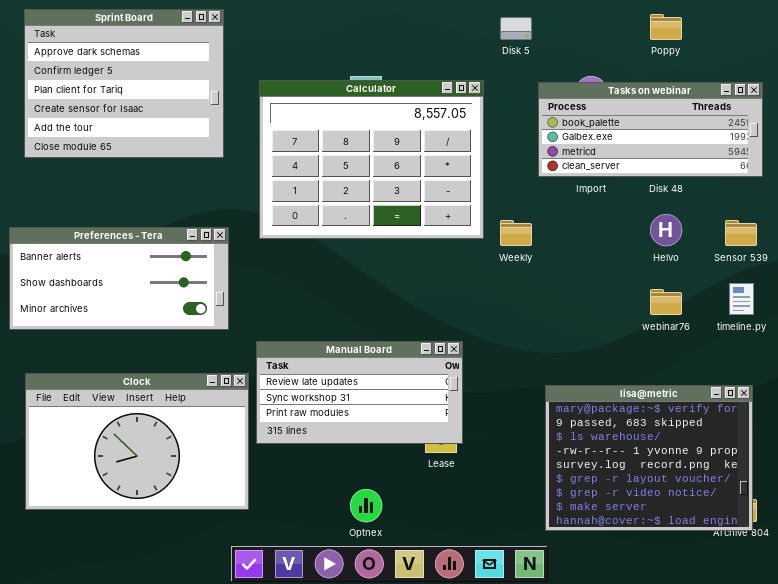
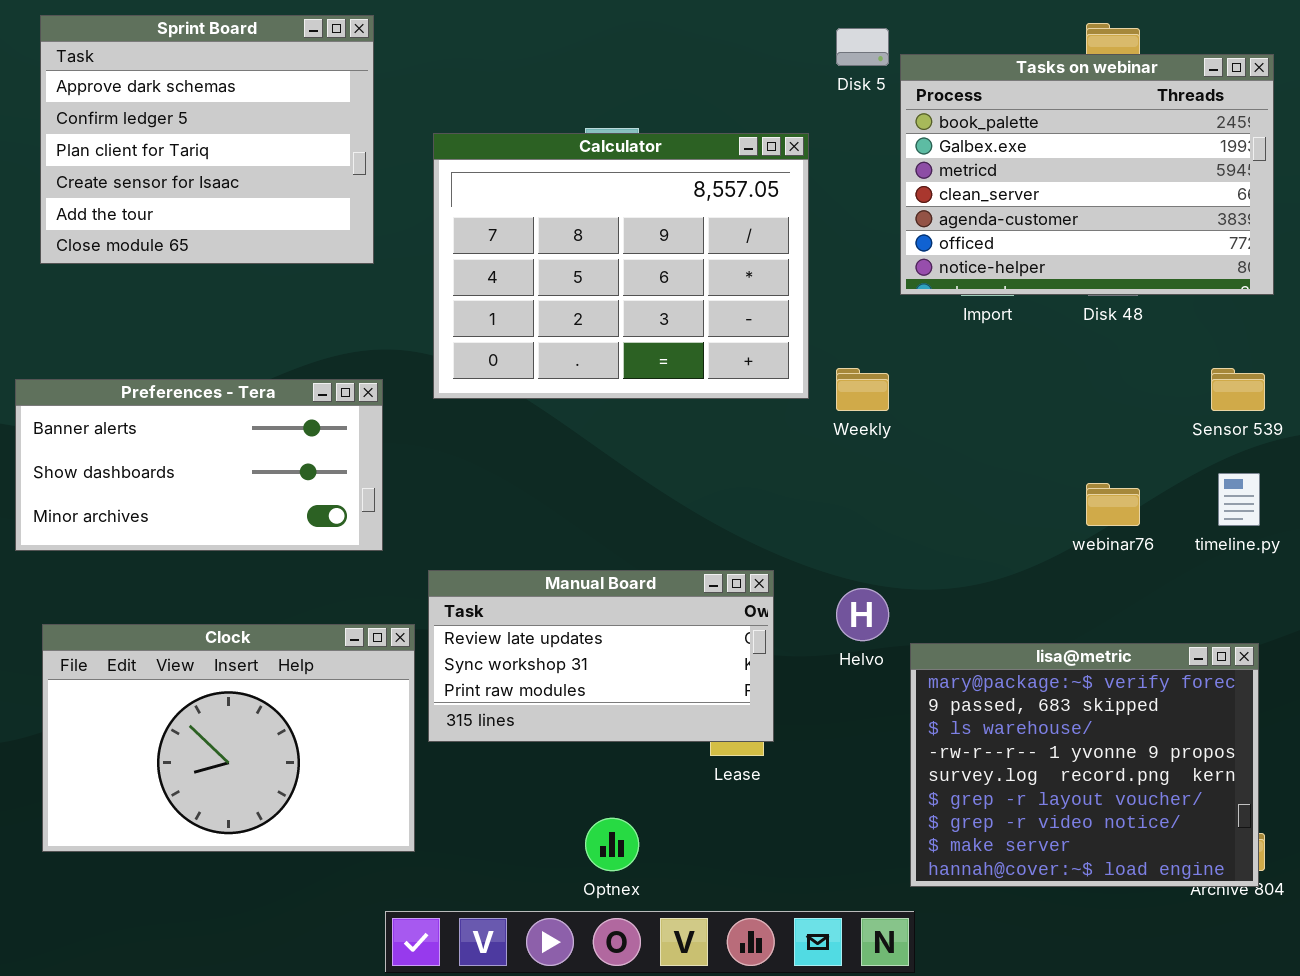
Tasks on webinar: [538,82,763,177] -> [900,54,1274,295], resized
Helvo: [650,214,682,246] -> [836,588,889,641], moved

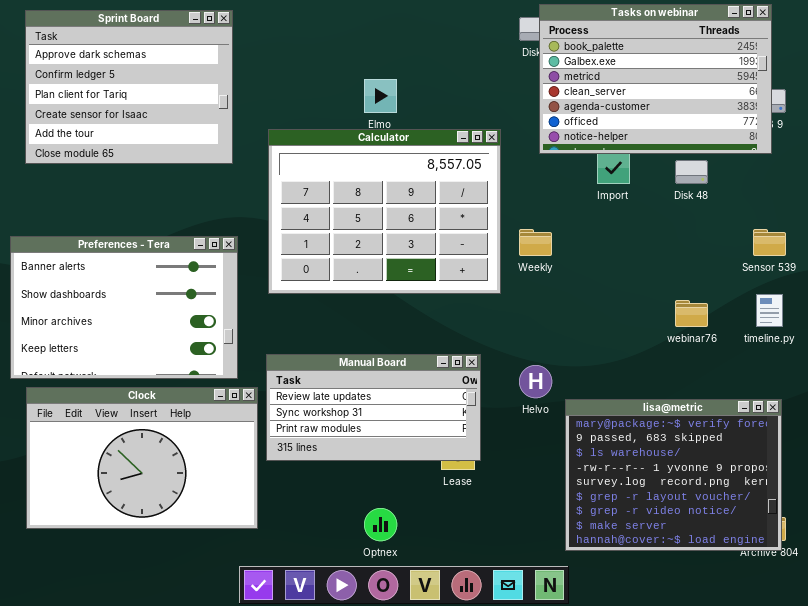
Tasks on webinar: [900,54,1274,295] -> [539,4,772,154], moved
Calculator: [433,133,809,399] -> [268,129,501,294], moved
Preferences - Tera: [15,379,383,551] -> [10,236,238,379], resized

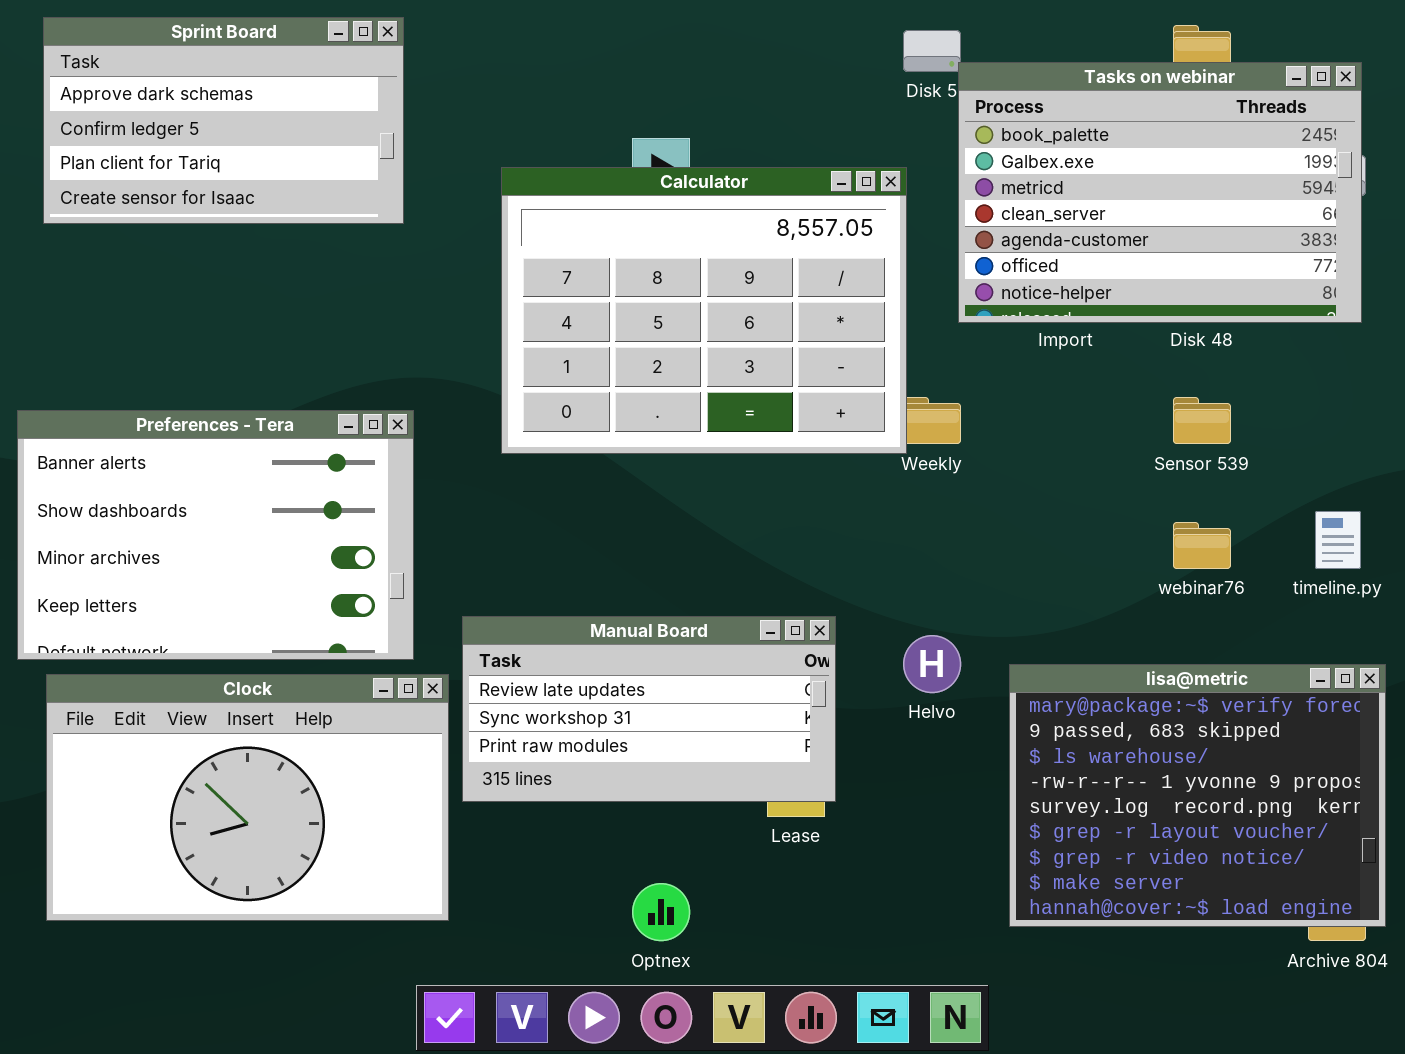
Tasks on webinar: [539,4,772,154] -> [958,62,1362,323], moved
Sprint Board: [25,10,233,164] -> [43,17,404,224], resized
Calculator: [268,129,501,294] -> [501,167,907,454], moved
Sensor 539: [753,229,786,256] -> [1173,397,1231,444], moved
lisa@metric: [565,399,782,551] -> [1009,664,1386,927], moved

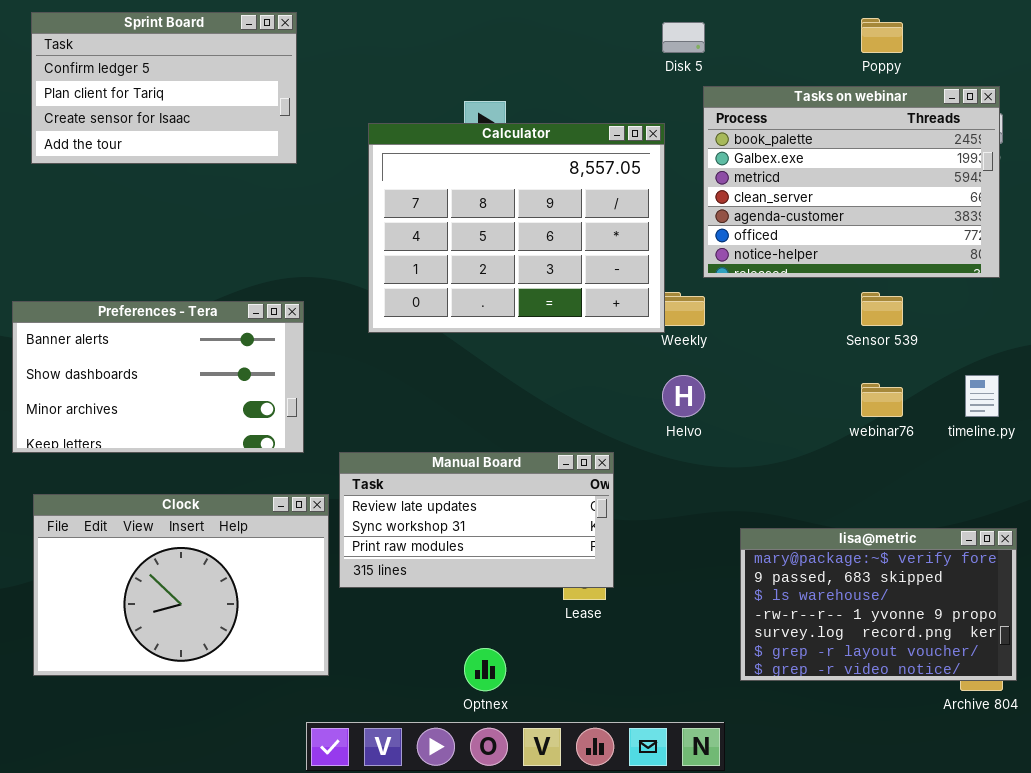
Sprint Board: [43,17,404,224] -> [31,12,297,164], scrolled down 1 row
Tasks on webinar: [958,62,1362,323] -> [703,86,1000,278], moved
Preferences - Tera: [17,410,414,660] -> [12,301,304,453], resized
Helvo: [903,635,961,693] -> [662,375,705,417], moved
lisa@metric: [1009,664,1386,927] -> [740,528,1017,681], resized

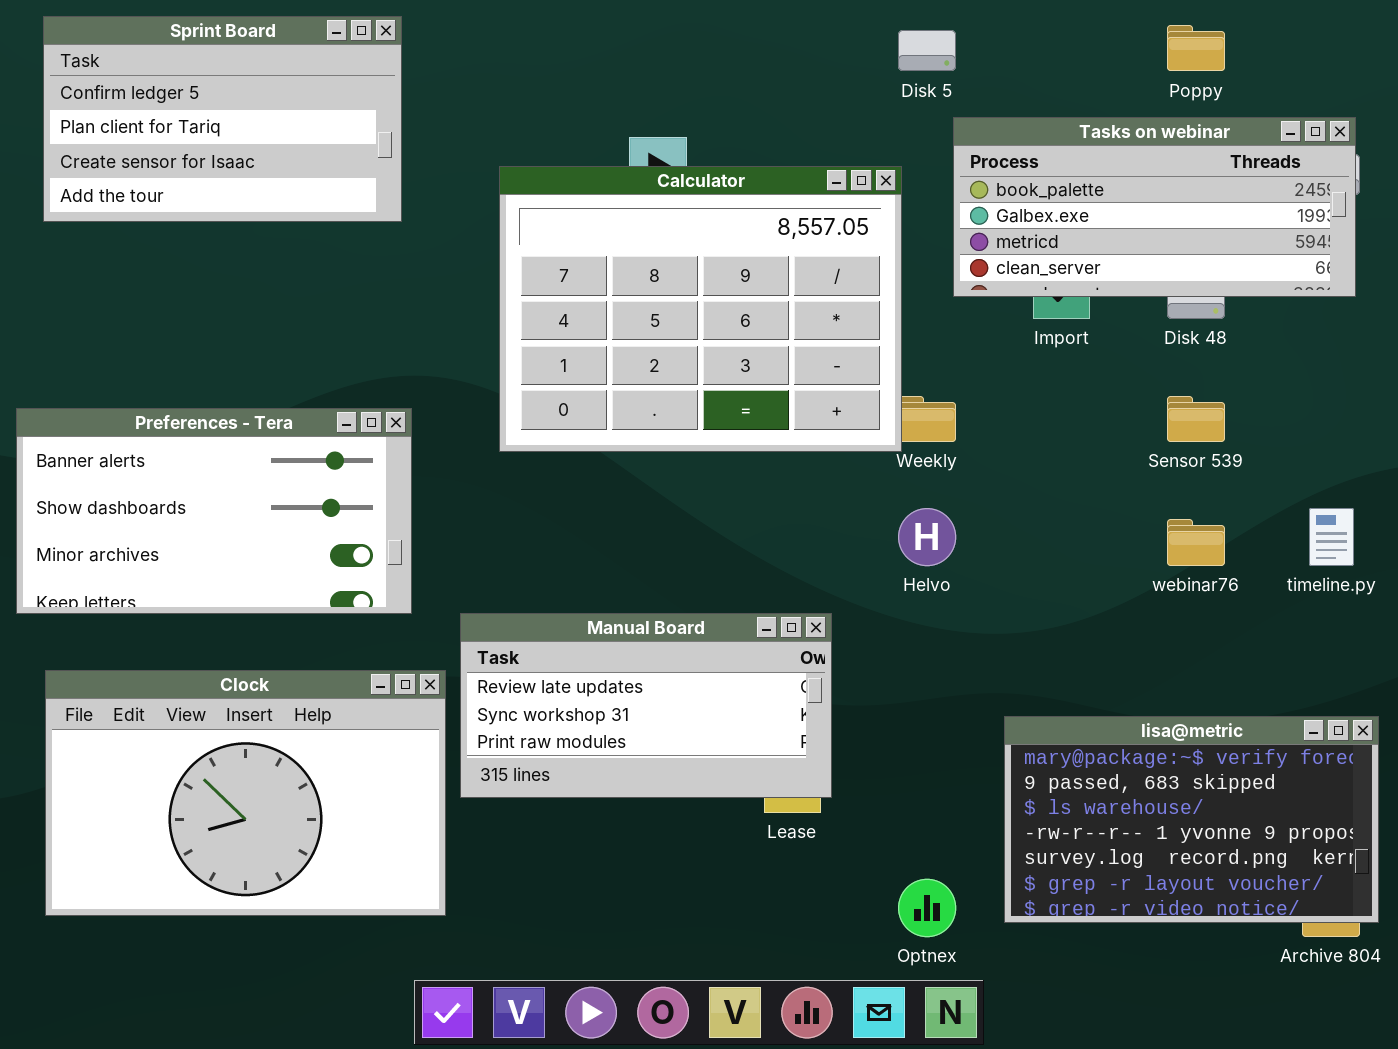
Tasks on webinar: [703,86,1000,278] -> [953,117,1356,297], resized
Optnex: [464,648,506,691] -> [898,879,956,937], moved

